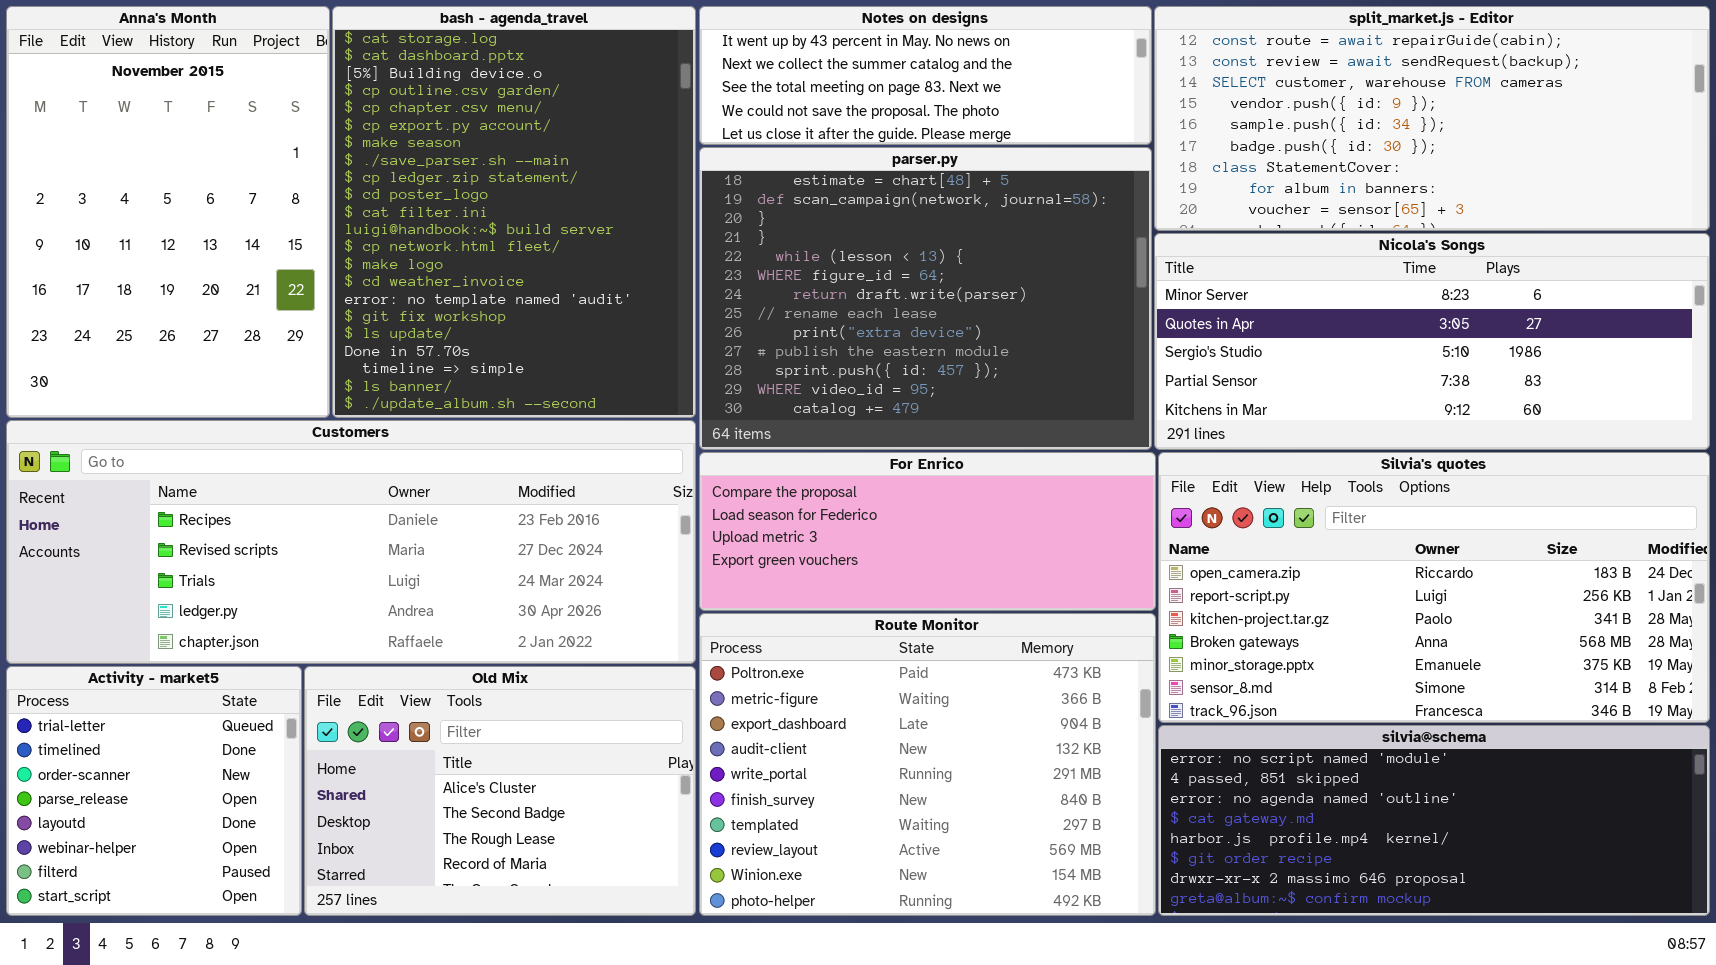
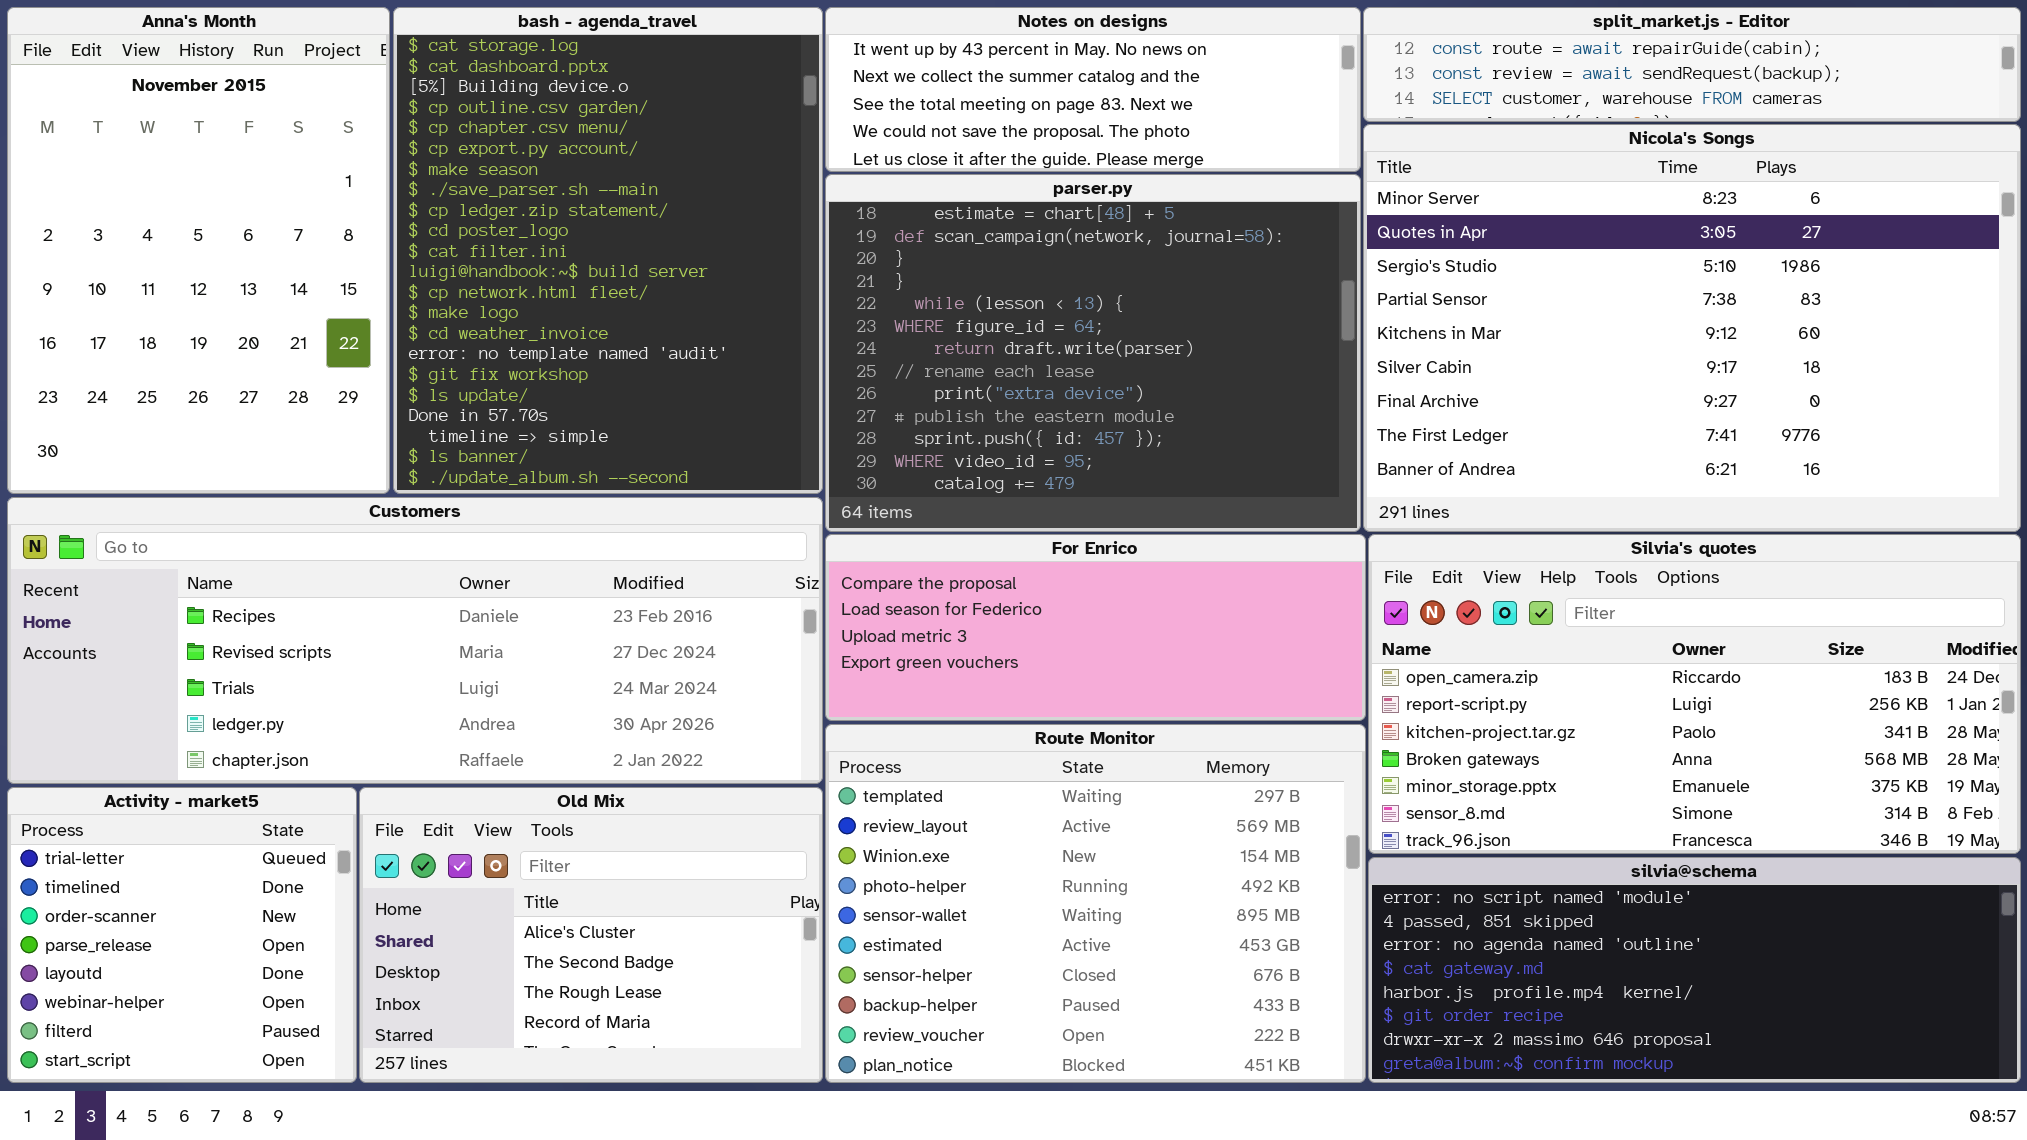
split_market.js - Editor: [1154,6,1710,231] -> [1363,7,2021,122], resized
Nicola's Songs: [1154,233,1710,450] -> [1363,124,2021,532], resized
Route Monitor: [699,613,1156,916] -> [825,724,1366,1083], scrolled down 6 rows

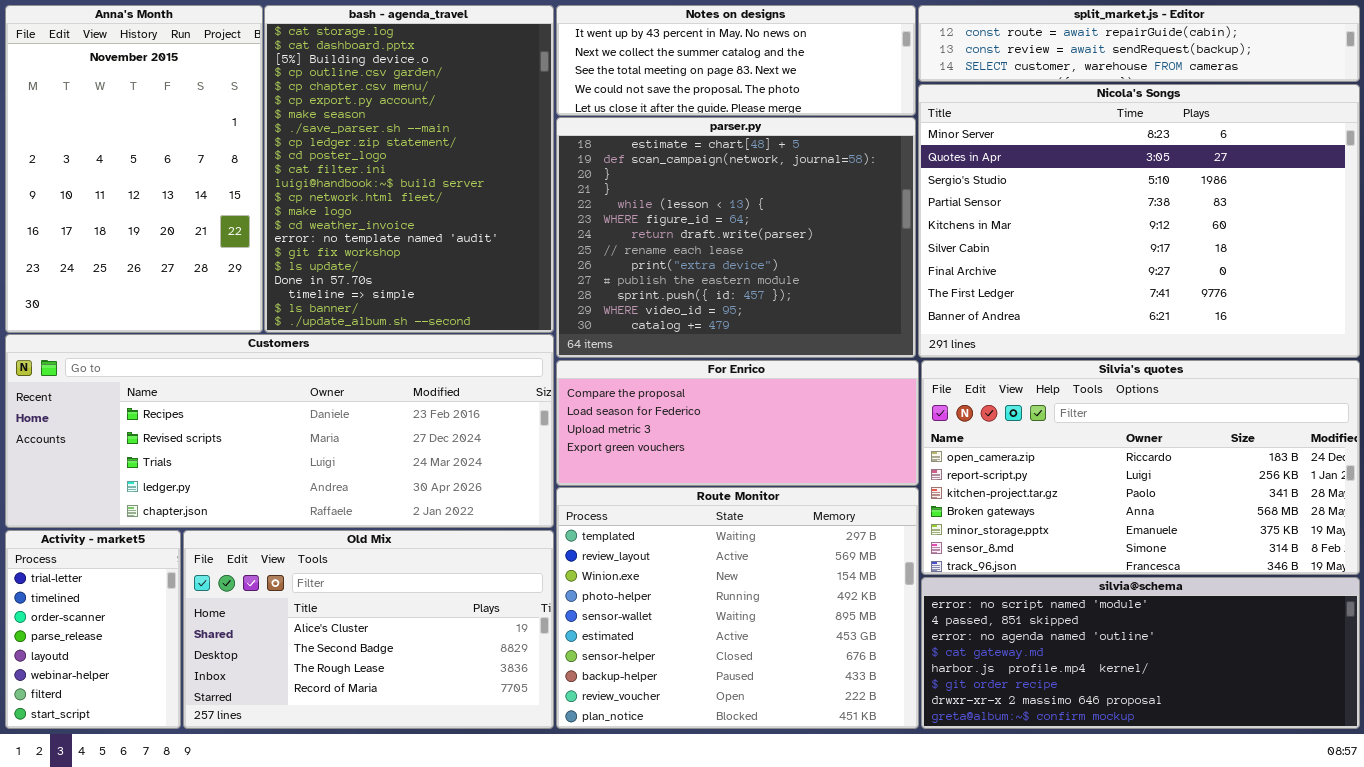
Activity - market5: [7,787,357,1083] -> [5,530,181,729], resized
Old Mix: [359,787,823,1083] -> [183,530,554,729], resized

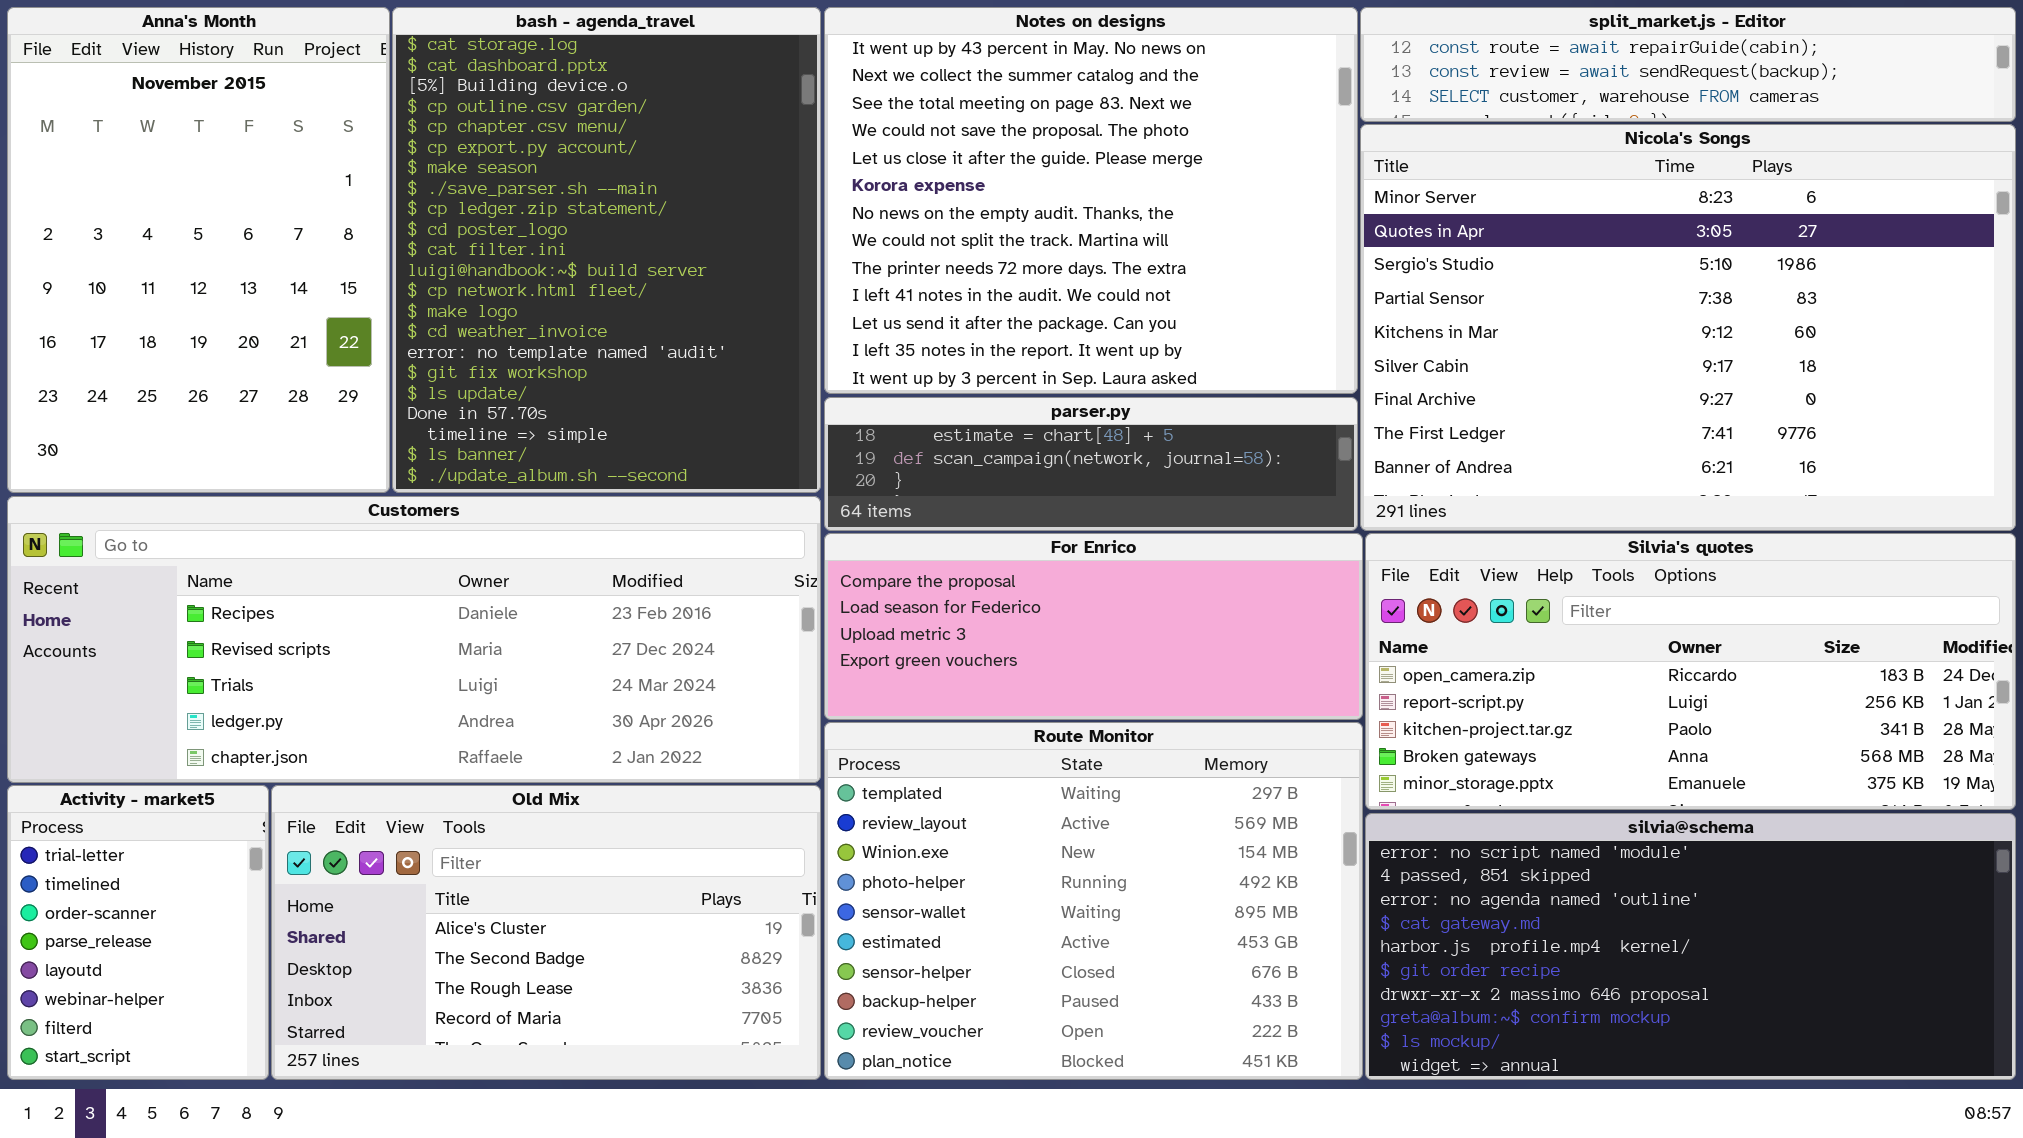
Notes on designs: [556,5,916,116] -> [824,7,1358,394], resized
parser.py: [556,117,916,358] -> [824,397,1358,531], resized
Silvia's quotes: [921,360,1360,575] -> [1365,533,2016,810], resized
silvia@schema: [921,577,1360,729] -> [1365,813,2016,1080], resized

